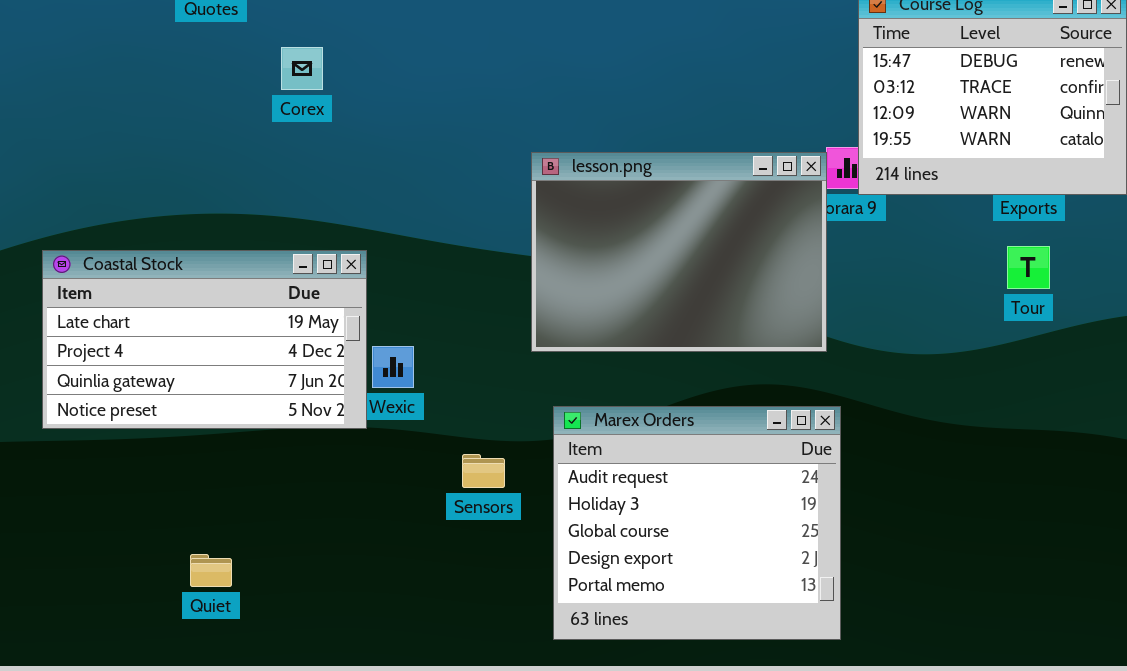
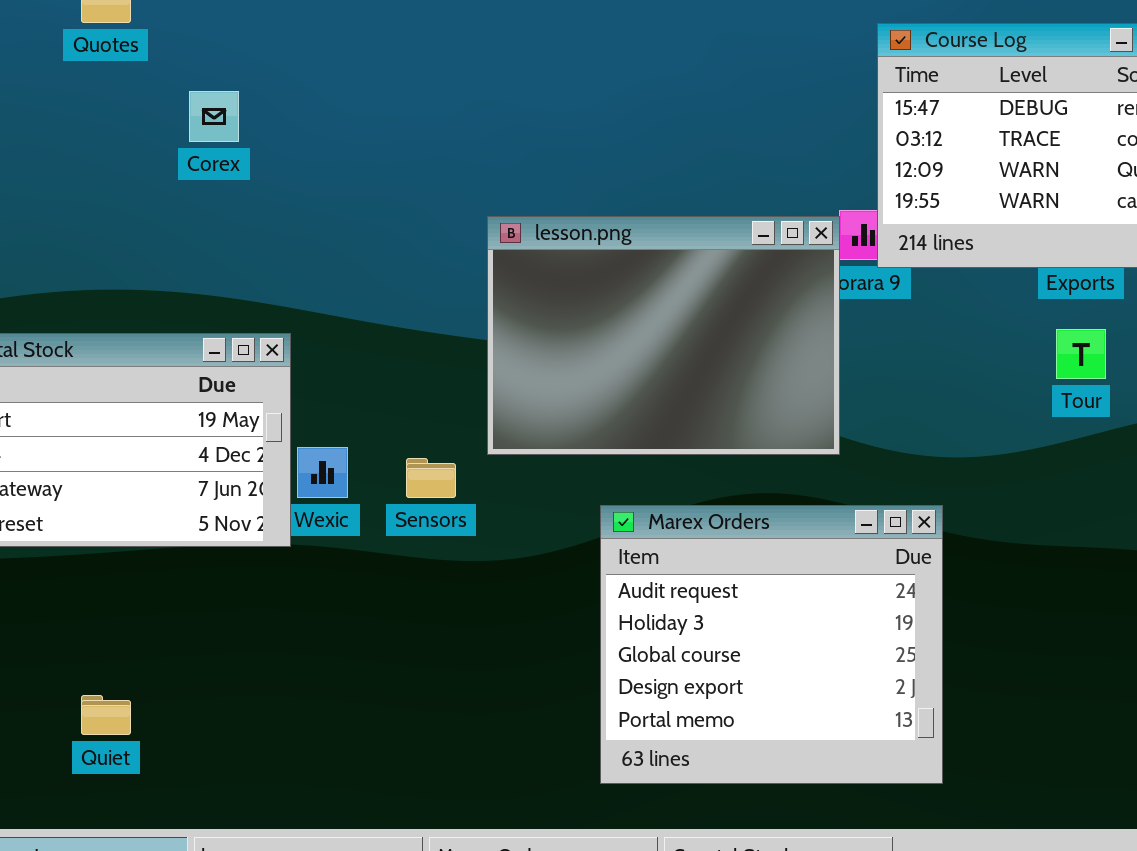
Marex Orders: [553,406,841,640] -> [600,505,943,784], moved
Sensors: [462,454,505,488] -> [406,458,456,498], moved

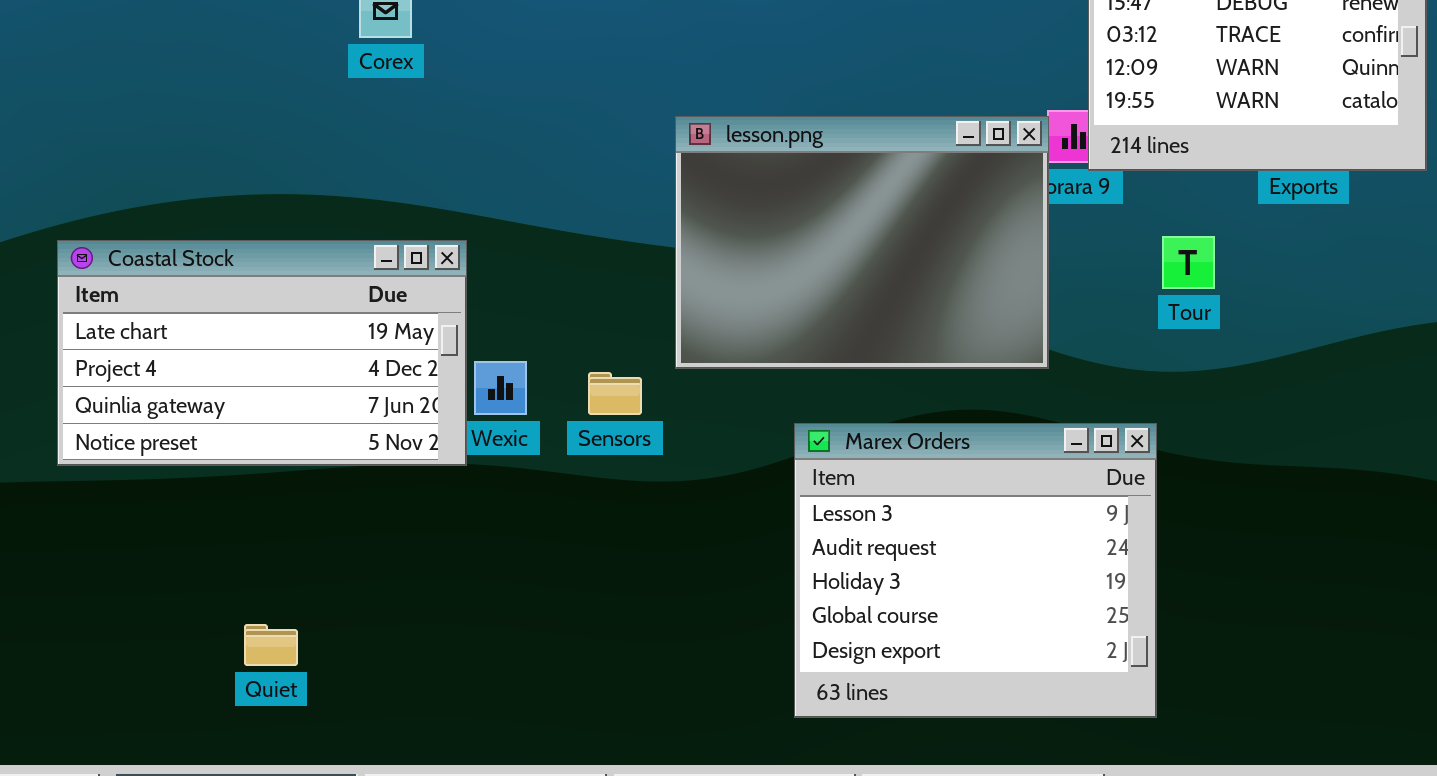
Tour: [1056,329,1106,379] -> [1162,236,1215,289], moved
Marex Orders: [600,505,943,784] -> [794,423,1157,718], scrolled up 1 row

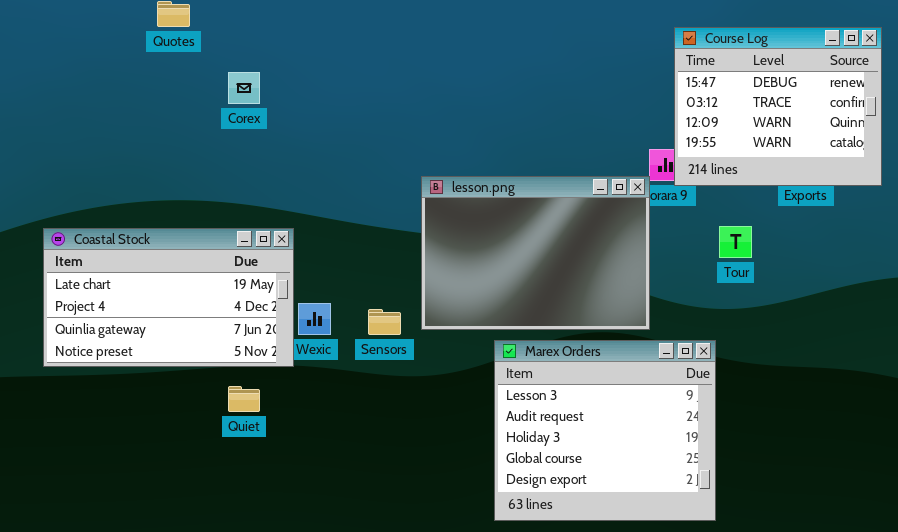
lesson.png: [675,116,1049,369] -> [421,176,650,330], moved
Quiet: [244,624,298,666] -> [228,386,260,412], moved

